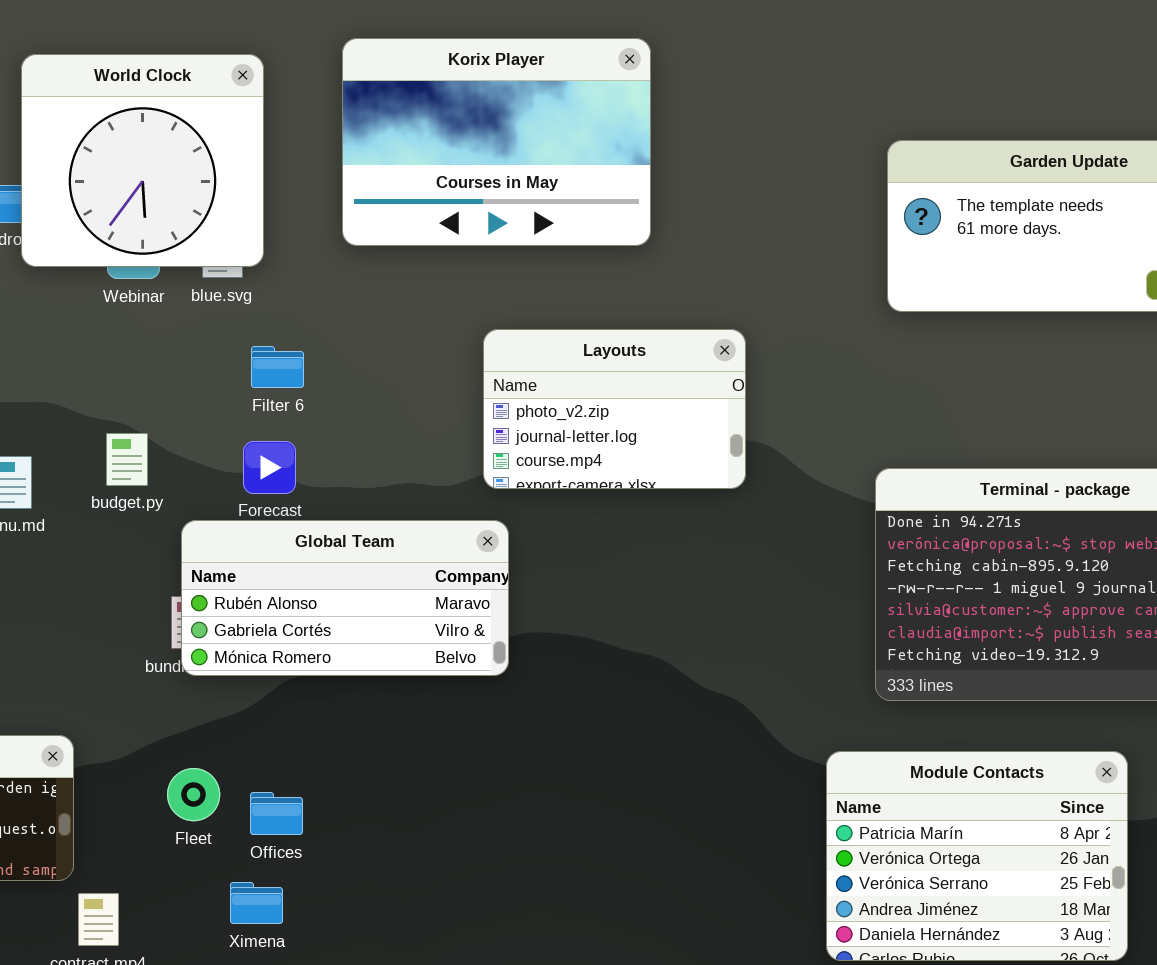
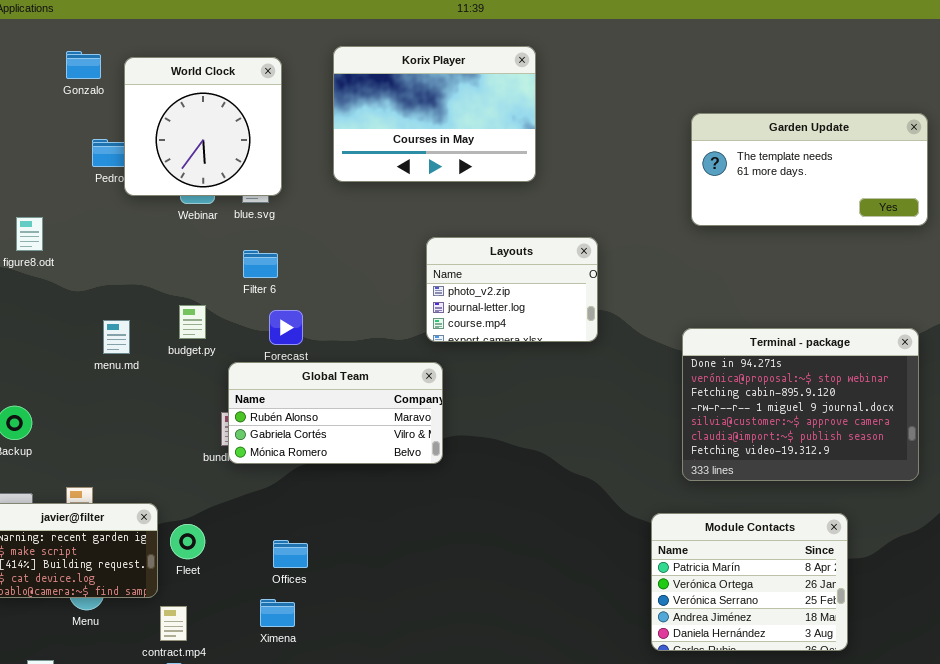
Filter 6: [251,346,304,388] -> [243,250,278,278], moved
Fleet: [167,768,220,821] -> [170,524,205,559], moved

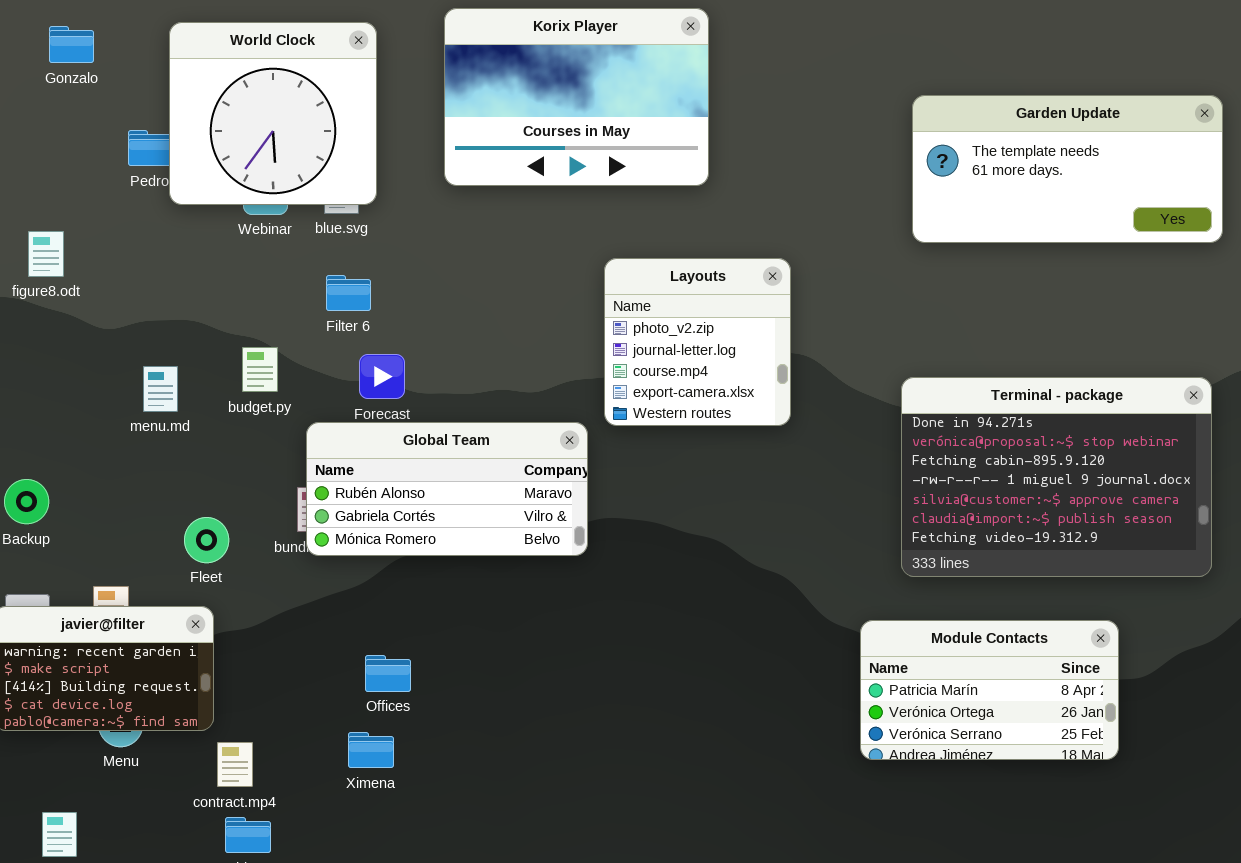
Gonzalo: [66,51,101,79] -> [49,26,94,63], moved
Layouts: [426,237,598,342] -> [604,258,791,426], resized
Module Contacts: [651,513,848,651] -> [860,620,1119,760], resized
Fleet: [170,524,205,559] -> [184,517,229,563], moved

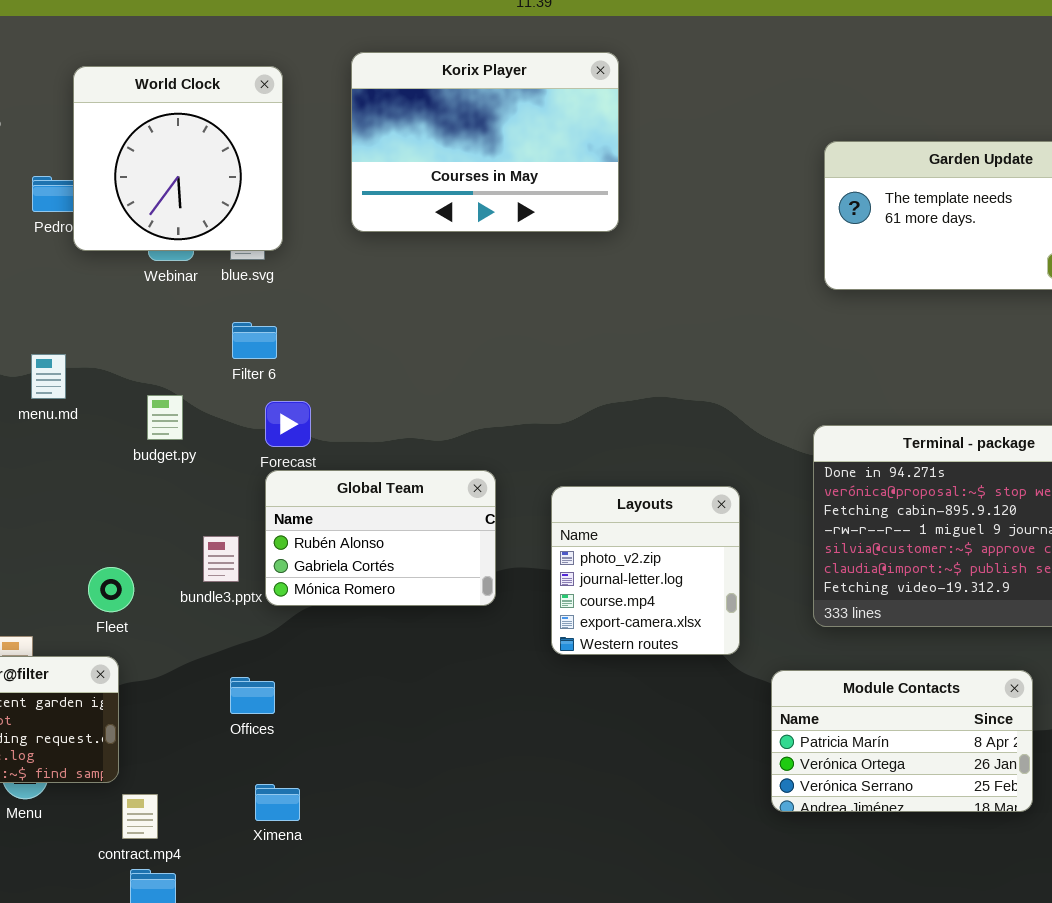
Layouts: [604,258,791,426] -> [551,486,740,655], moved
menu.md: [143,366,178,412] -> [31,354,66,399], moved
Global Team: [306,422,588,556] -> [265,470,496,606], resized
Offices: [365,655,411,692] -> [230,677,275,714], moved

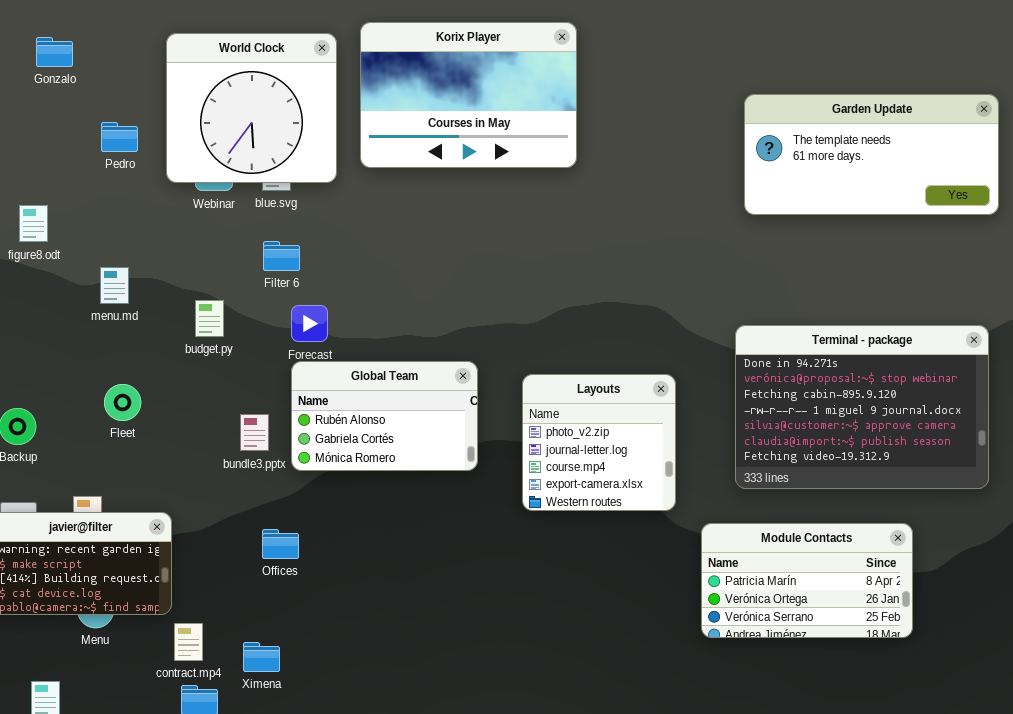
World Clock: [73,66,283,251] -> [166,33,337,183], moved
Fleet: [88,567,134,612] -> [104,384,141,421], moved
Ximena: [255,784,300,821] -> [243,642,280,672], moved

